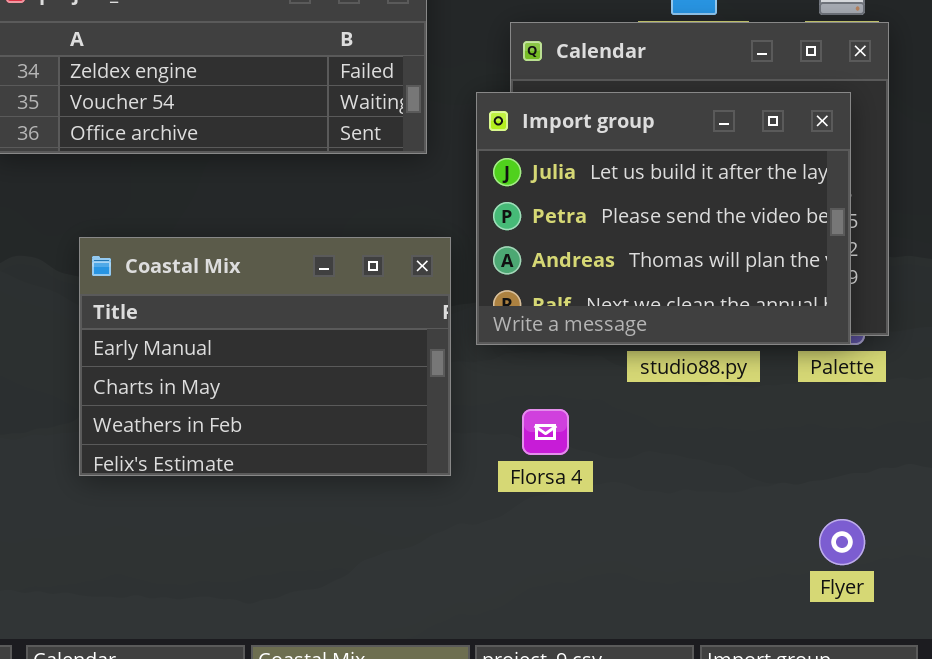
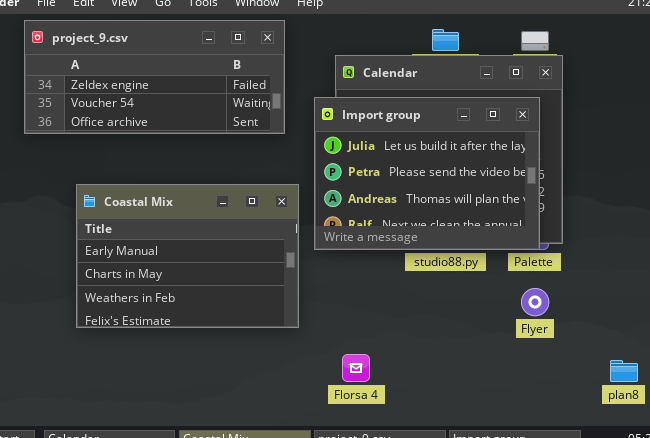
Florsa 4: [522,409,569,455] -> [342,354,370,382], moved
Flyer: [819,519,865,565] -> [521,288,549,316], moved

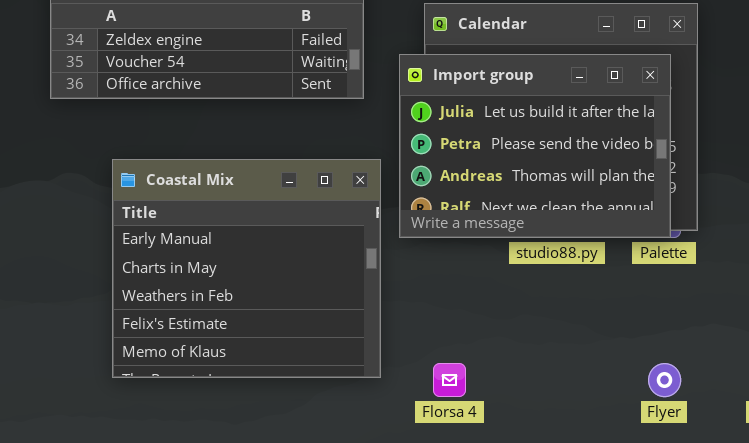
Coastal Mix: [76,184,299,328] -> [112,159,381,378], resized
Flyer: [521,288,549,316] -> [648,363,681,397], moved

